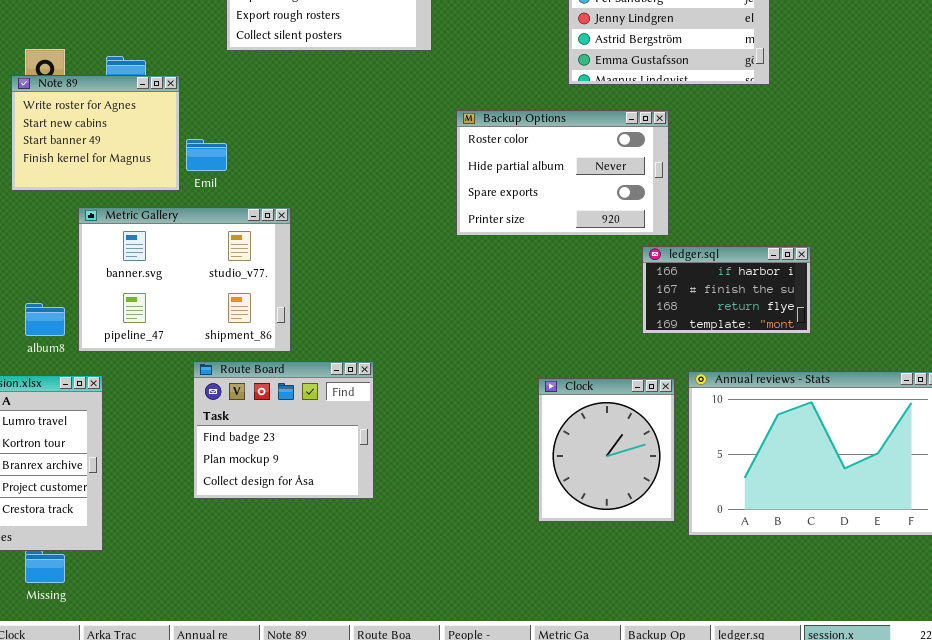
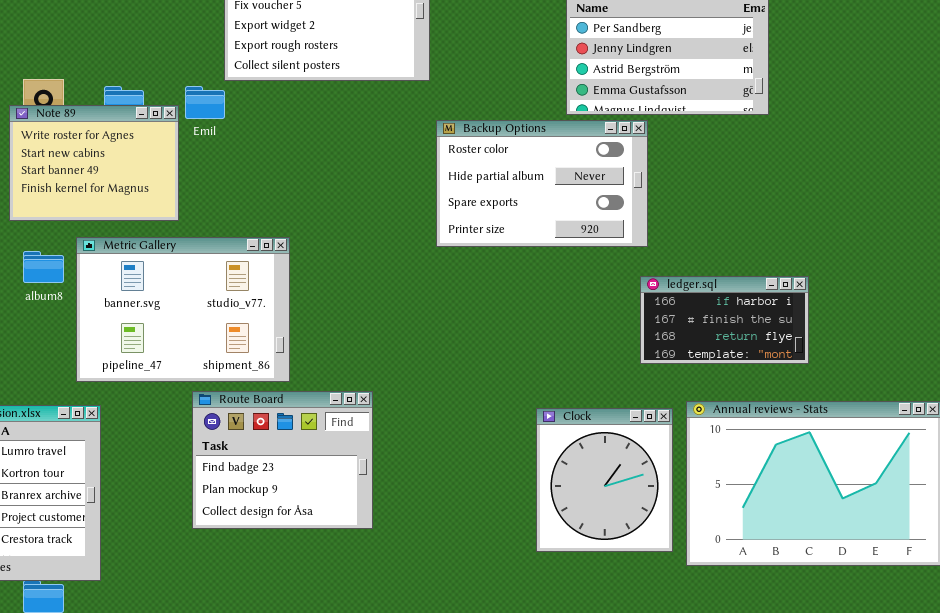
Backup Options: [456,110,669,236] -> [436,120,648,247], moved
Emil: [186,139,227,171] -> [185,86,225,119], moved
album8: [25,303,65,336] -> [23,251,64,283], moved

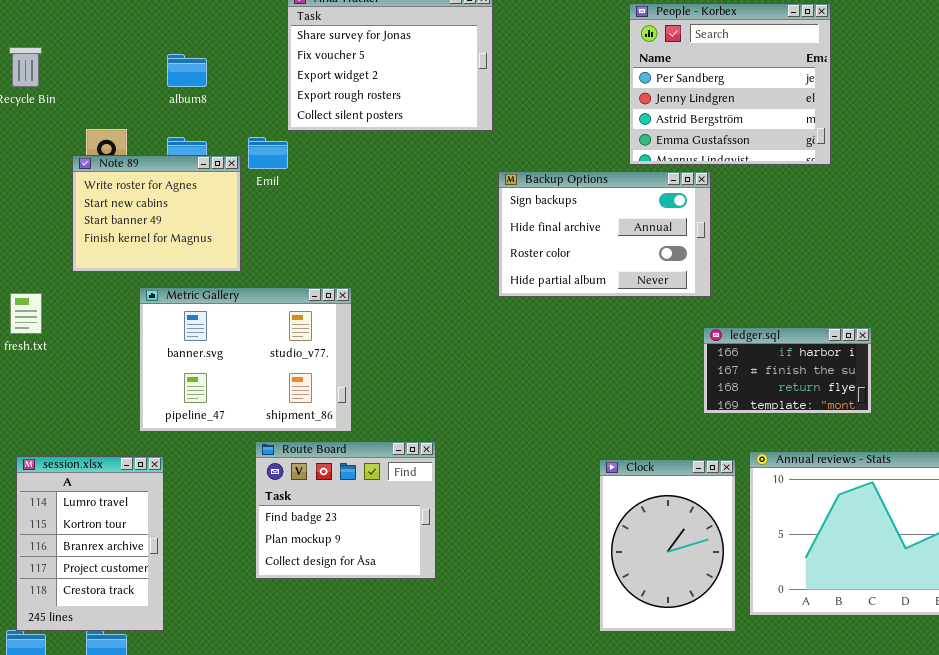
Backup Options: [436,120,648,247] -> [498,171,711,297], scrolled up 2 rows
album8: [23,251,64,283] -> [167,54,207,87], moved
Clock: [536,408,673,552] -> [599,459,736,632], resized

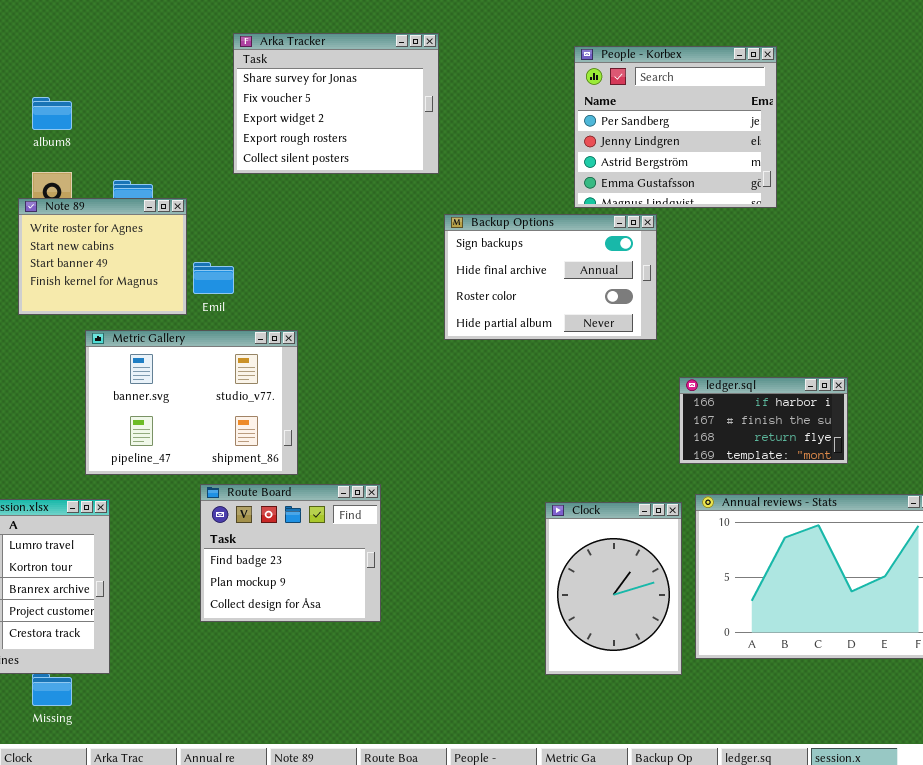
album8: [167,54,207,87] -> [32,97,72,130], moved
Emil: [248,137,288,169] -> [193,262,234,294], moved
ledger.sql: [703,327,872,414] -> [679,377,848,464], moved

